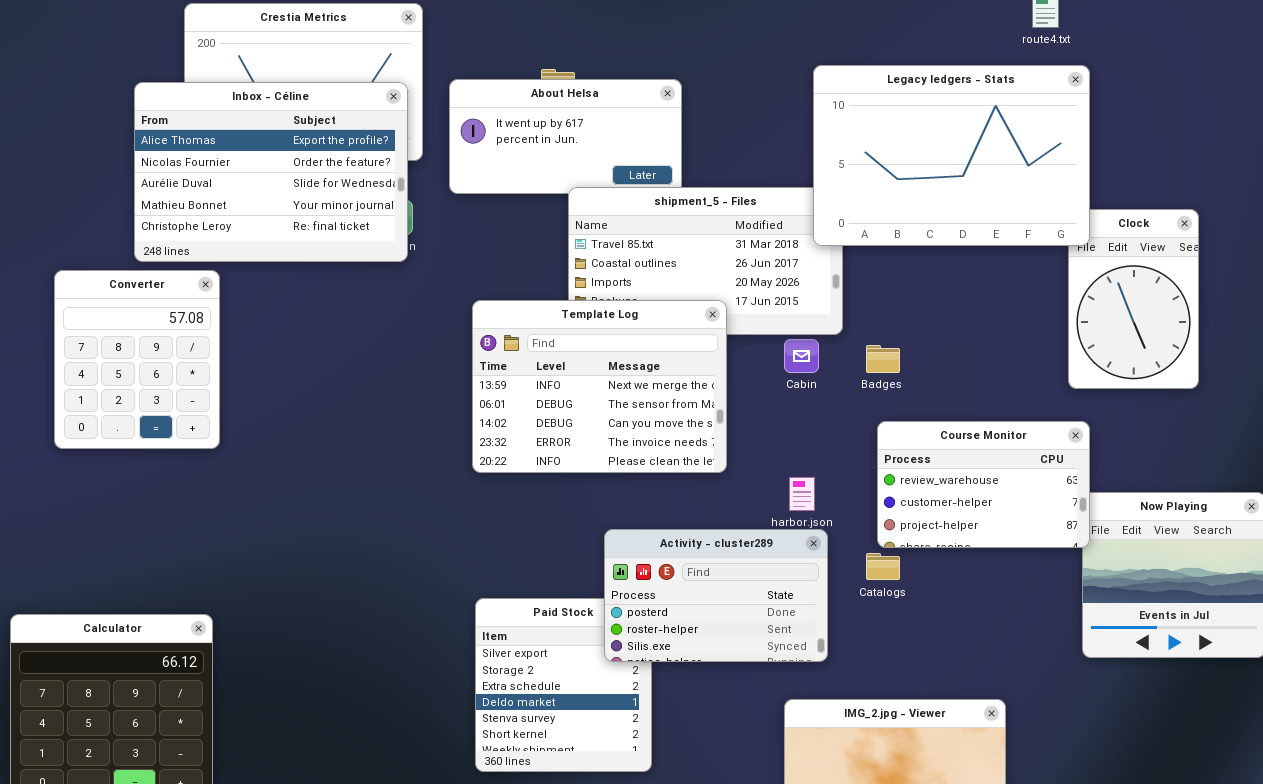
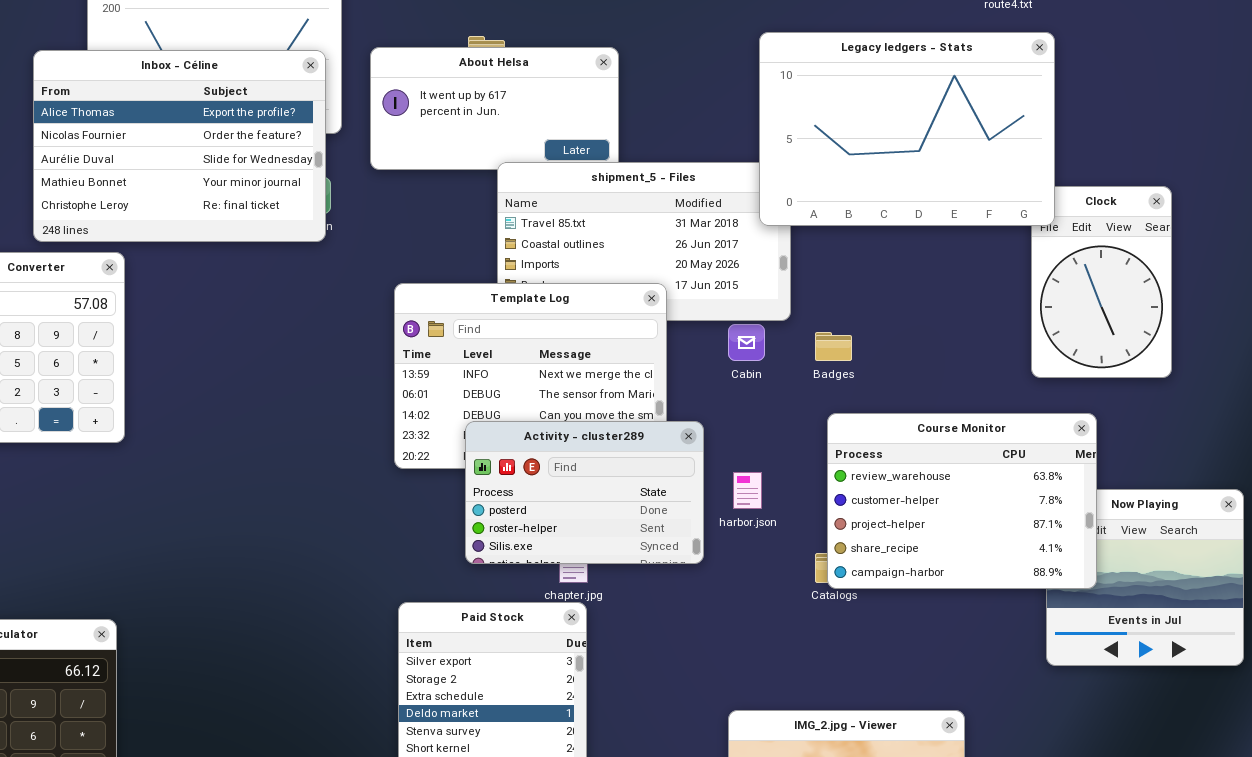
Course Monitor: [877,421,1090,548] -> [827,413,1097,589], resized
Activity - cluster289: [604,529,828,662] -> [465,421,704,564], moved

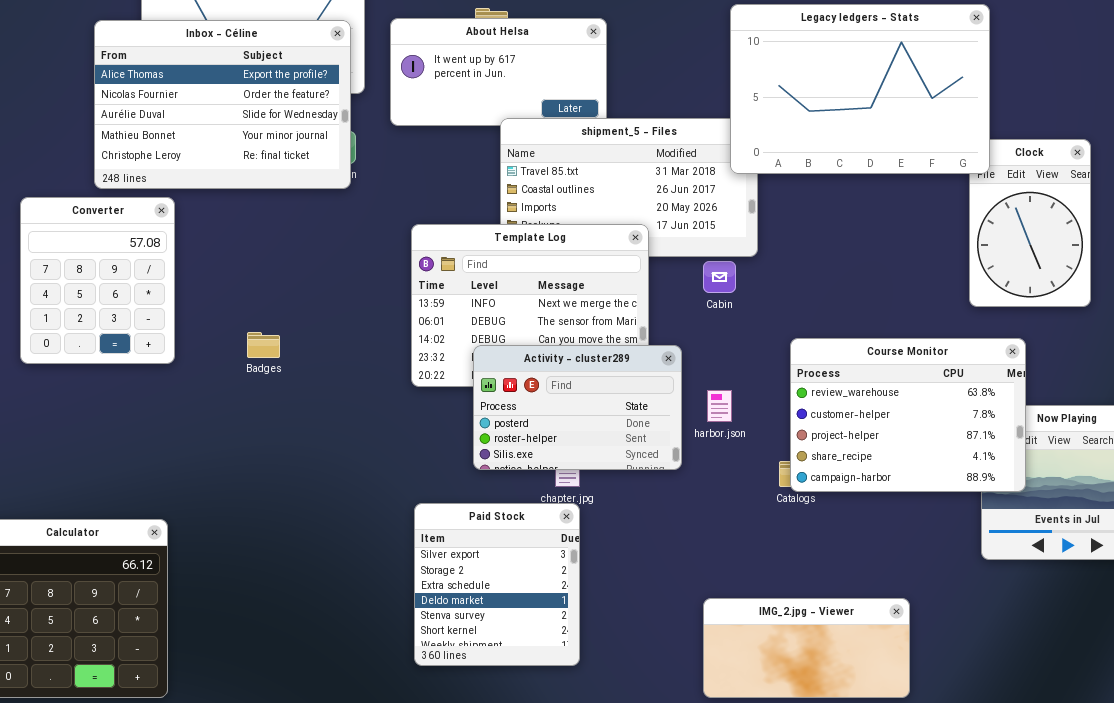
Badges: [815,332,852,361] -> [247,332,280,358], moved

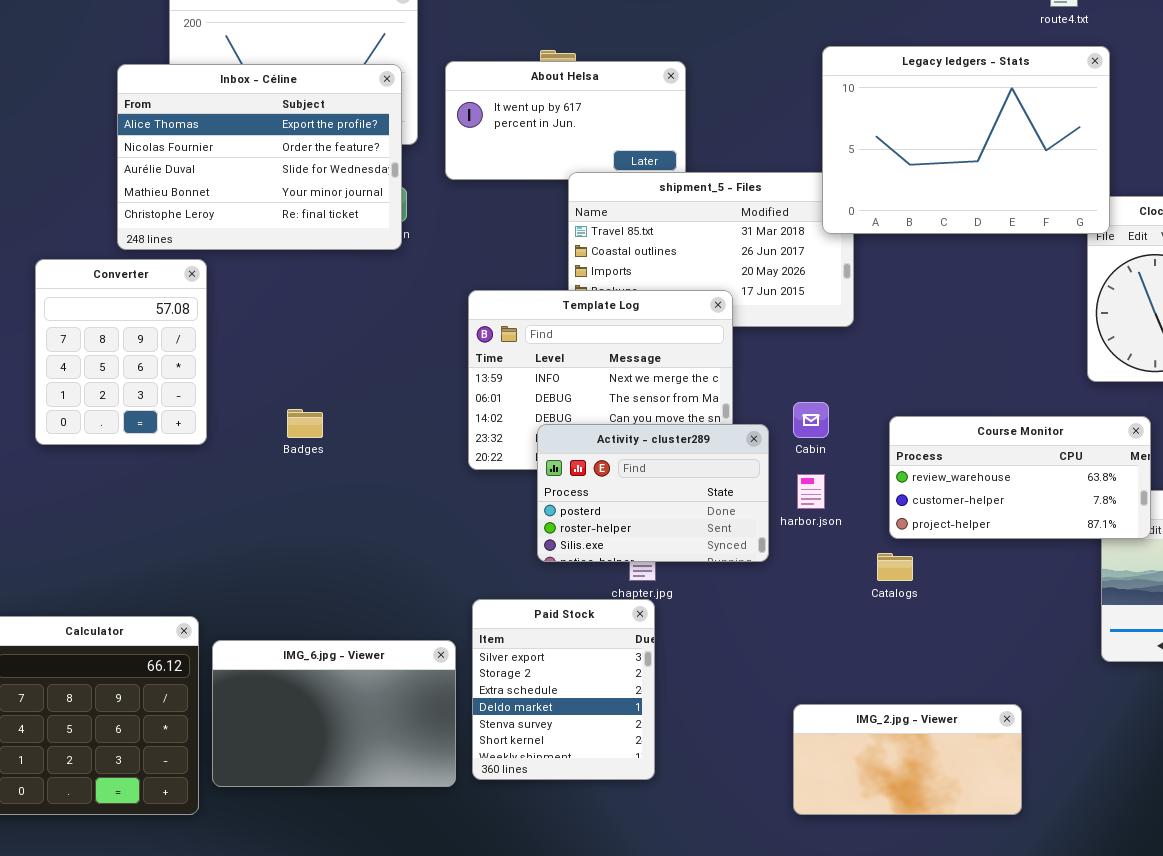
Cabin: [703,261,736,293] -> [793,402,829,438], moved
Course Monitor: [790,338,1026,492] -> [889,416,1151,539], resized
IMG_6.jpg - Viewer: none -> [212,640,456,787], opened

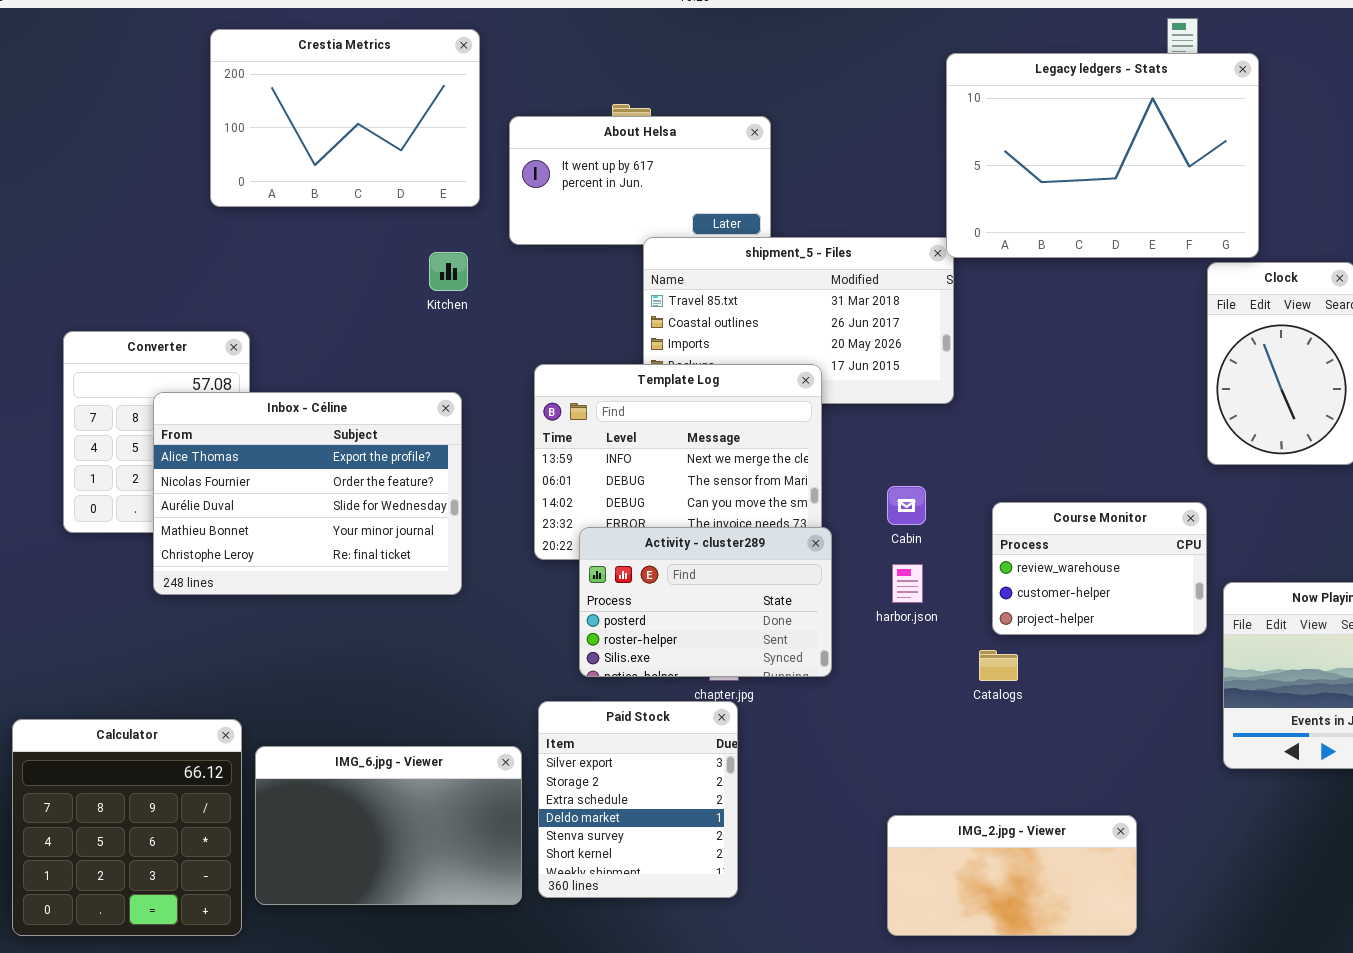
Legacy ledgers - Stats: [822,46,1110,234] -> [946,53,1259,258], moved
Inbox - Céline: [117,64,402,250] -> [153,392,462,595], moved
Course Monitor: [889,416,1151,539] -> [992,502,1207,635], resized
Activity - cluster289: [537,424,769,562] -> [579,527,832,677], moved

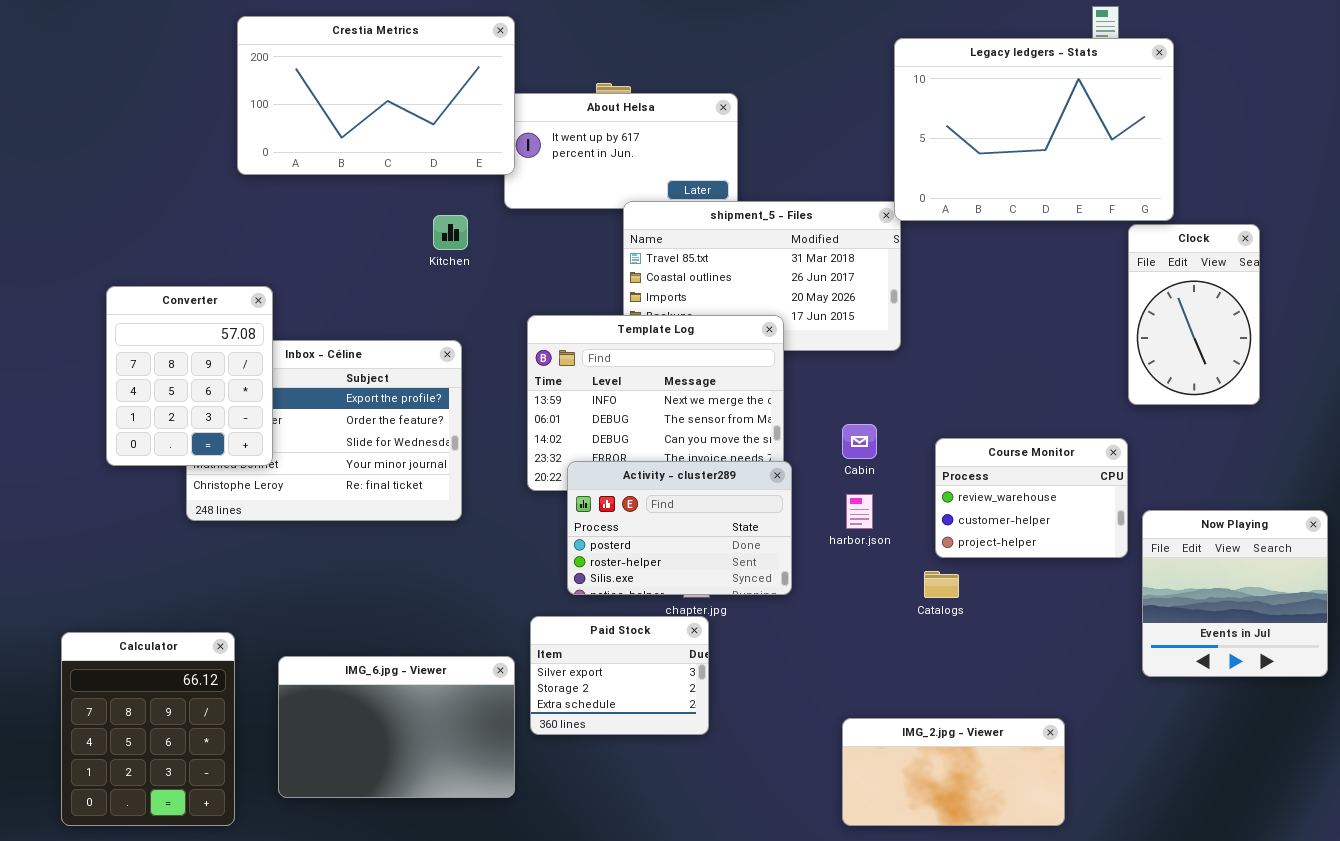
Crestia Metrics: [210,29,480,207] -> [237,16,515,175], resized
Converter: [63,331,250,533] -> [106,286,273,466], raised
Paid Stock: [538,701,738,898] -> [530,616,709,735], resized
Calculator: [12,719,242,936] -> [61,632,235,826], resized

